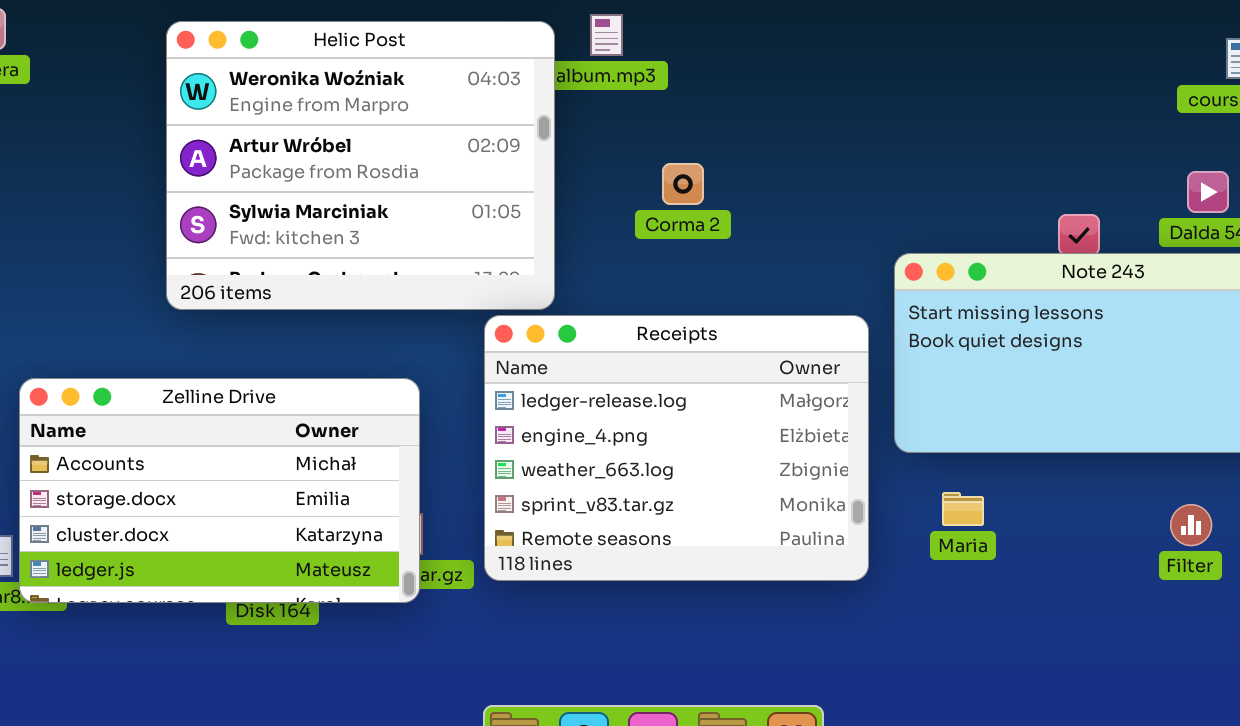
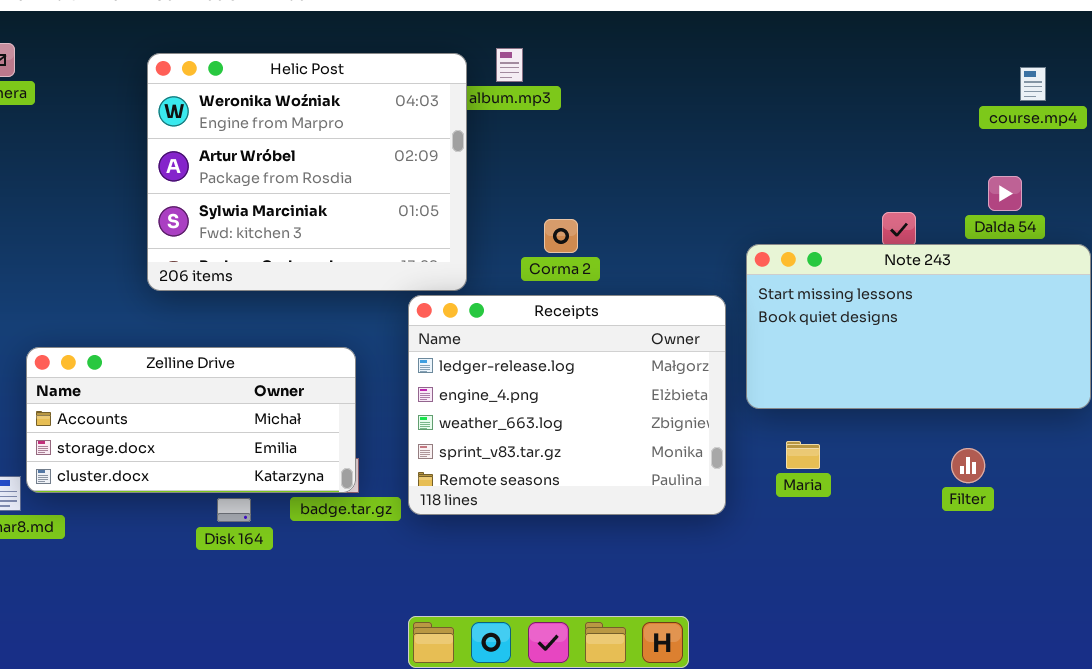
Corma 2: [662,163,704,205] -> [544,219,578,253], moved
Zelline Drive: [19,378,420,603] -> [26,347,356,493], resized
Filter: [1170,504,1212,546] -> [951,448,985,483], moved

